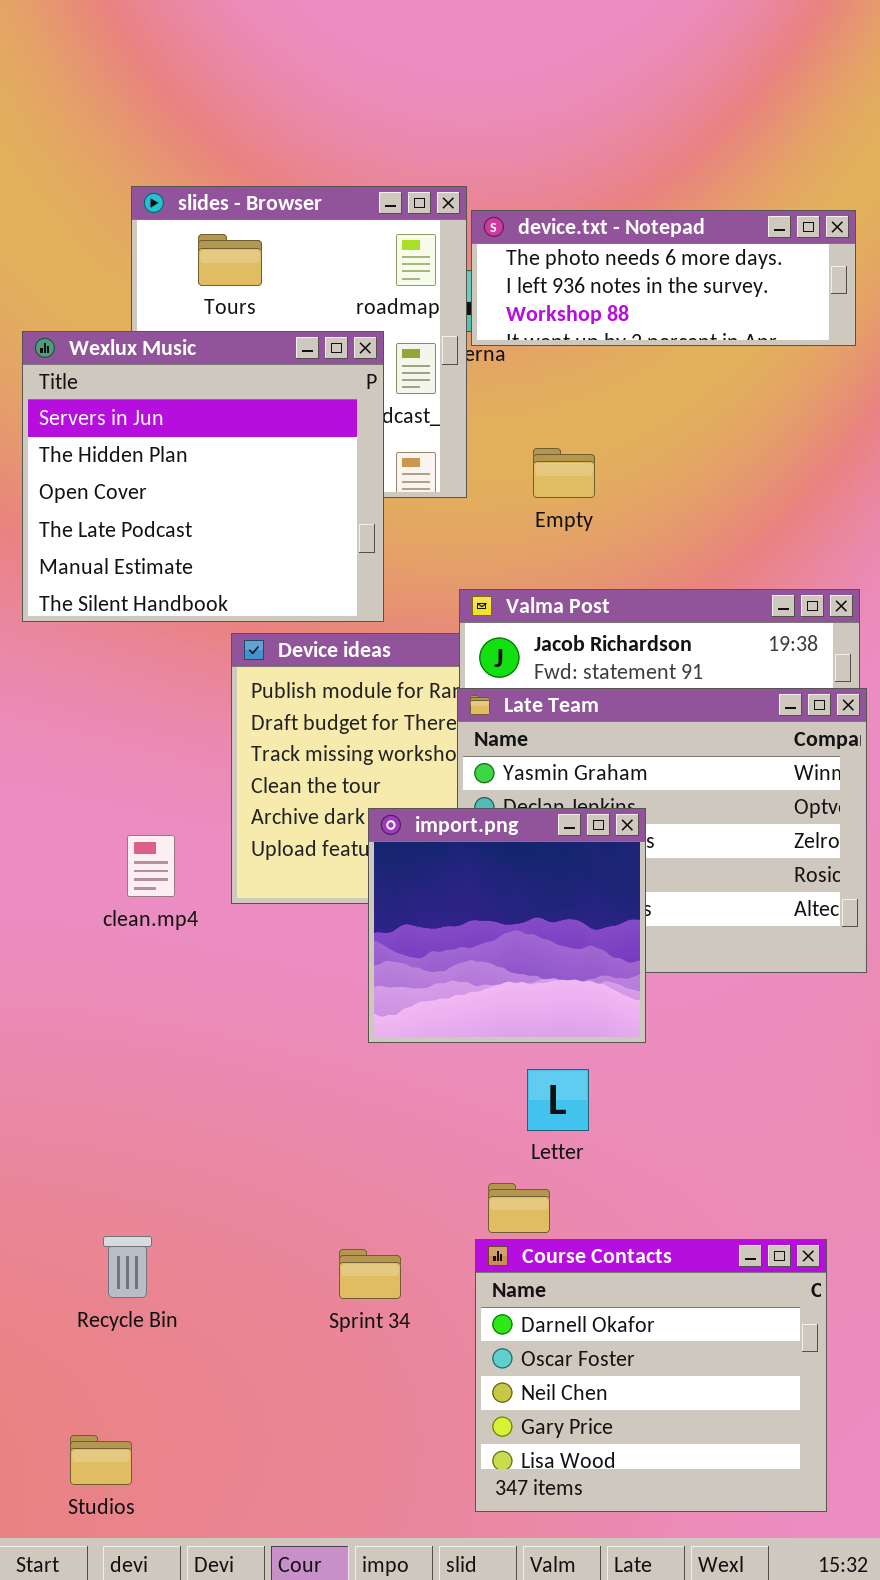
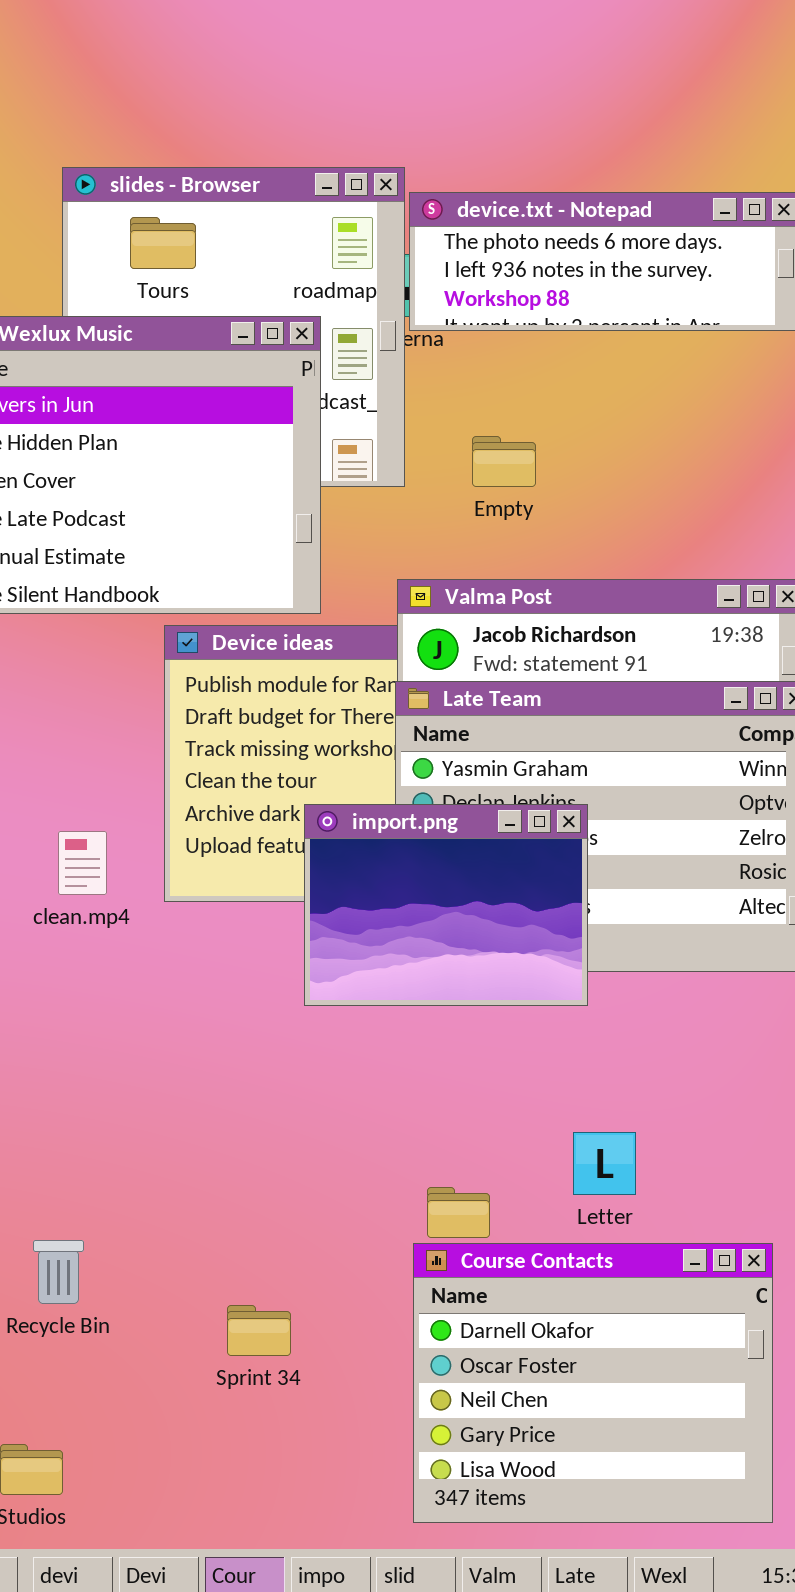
import.png: [368,808,646,1043] -> [304,804,588,1006], resized
Letter: [527,1069,589,1131] -> [573,1132,636,1195], moved
Sprint 34: [339,1249,401,1299] -> [227,1305,291,1356], moved

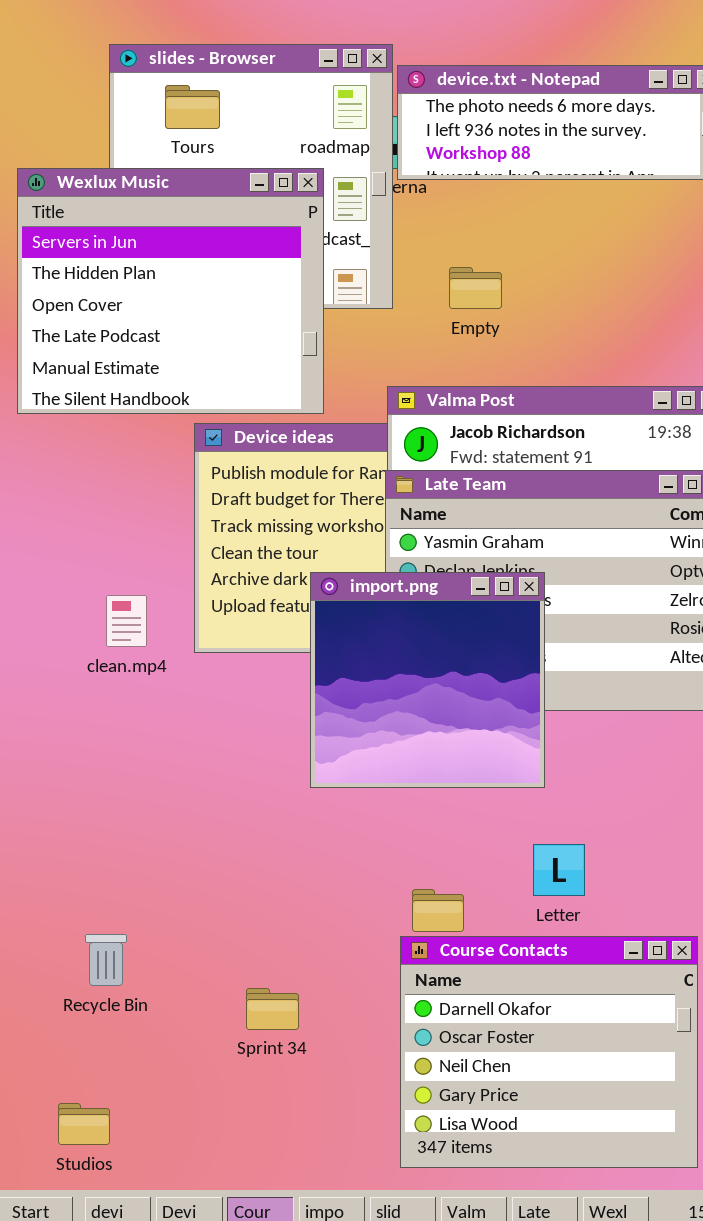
import.png: [304,804,588,1006] -> [310,572,545,788], resized

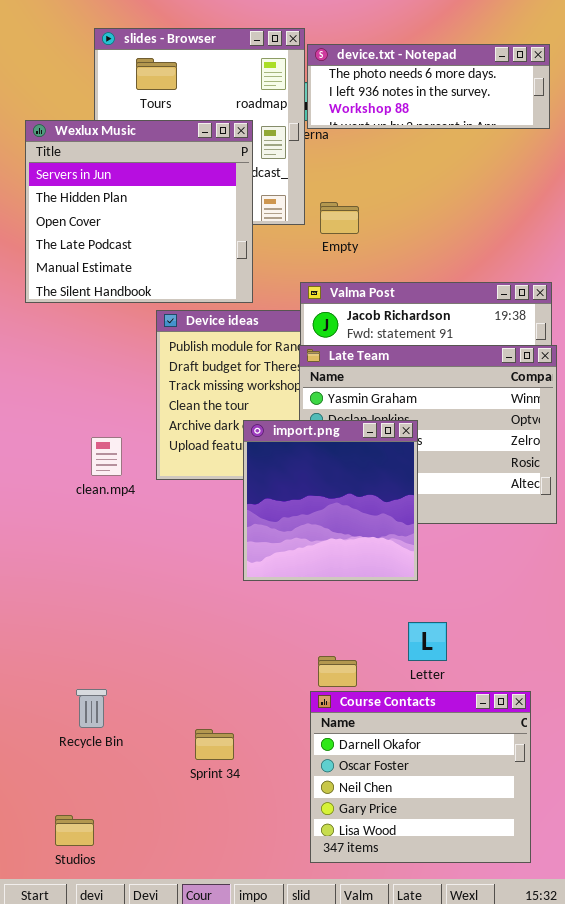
Empty: [449,267,502,309] -> [320,202,359,234], moved

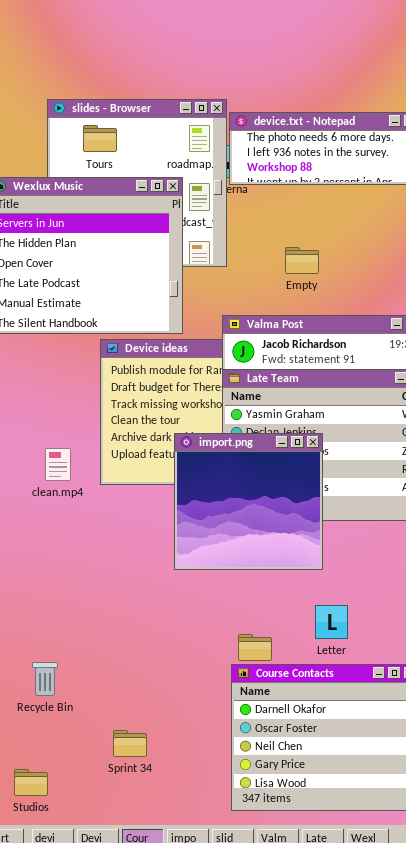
Empty: [320,202,359,234] -> [285,247,319,274], moved
Sprint 34: [195,729,234,760] -> [113,730,147,757], moved

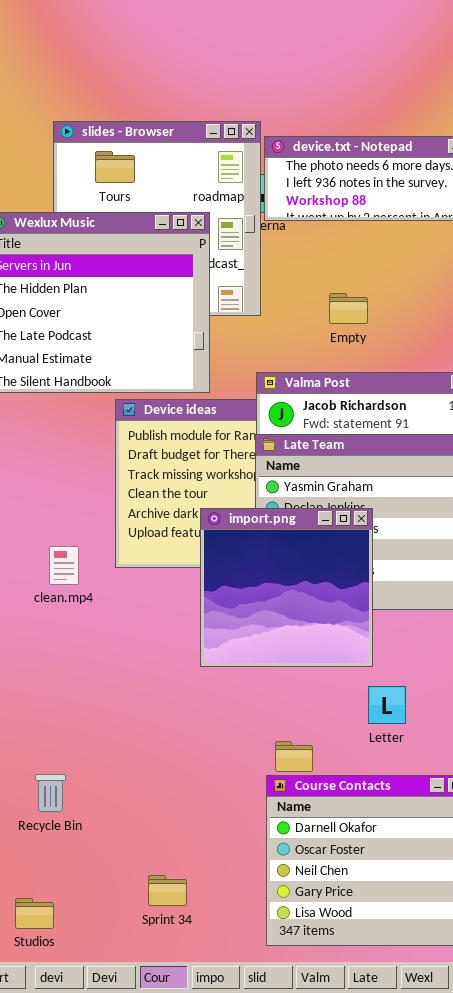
clean.mp4: [45,448,71,481] -> [49,546,79,585], moved
Letter: [315,605,348,639] -> [368,686,406,724], moved
Sprint 34: [113,730,147,757] -> [148,875,187,906], moved

